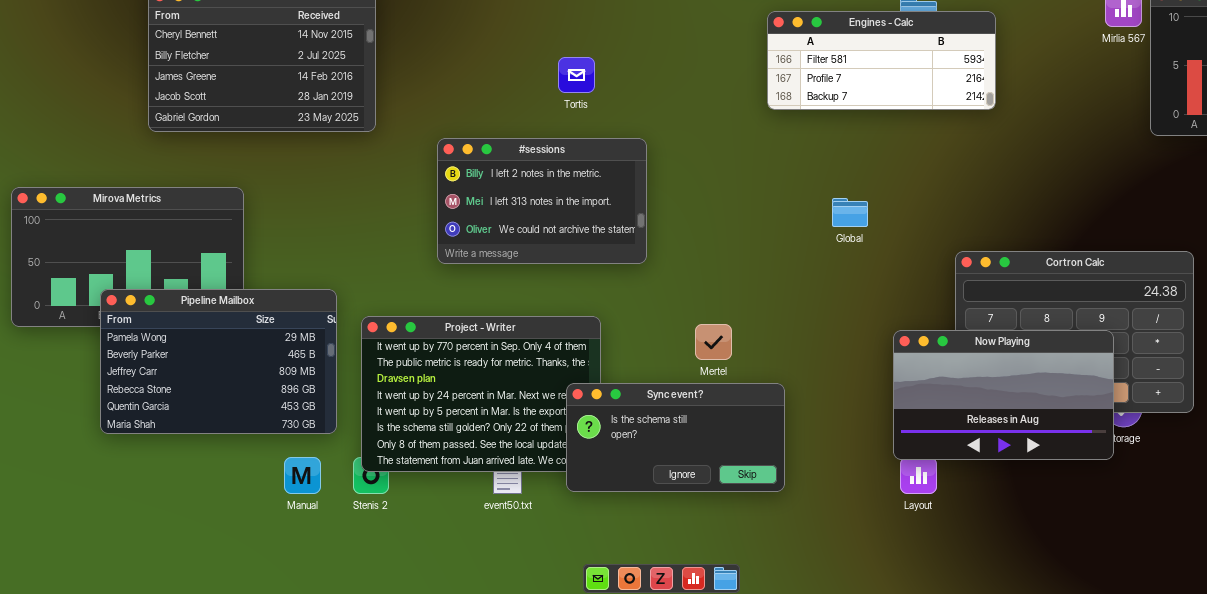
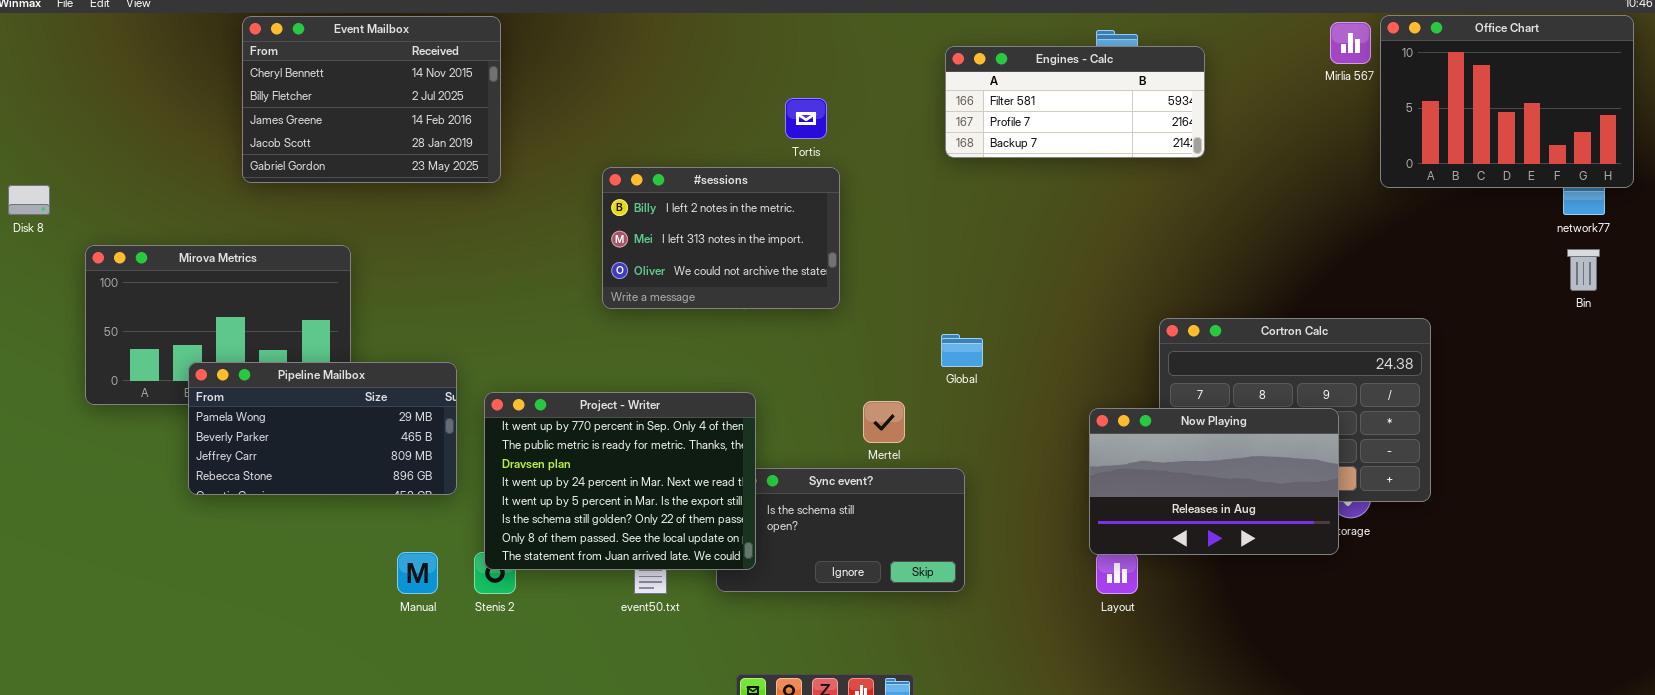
Tortis: [558,57,595,93] -> [785,98,827,139], moved
#sessions: [437,138,647,264] -> [602,167,840,309], moved
Global: [832,198,868,227] -> [941,334,983,367], moved
Pipeline Mailbox: [100,289,337,434] -> [188,362,457,495], resized
Project - Writer: [361,316,601,472] -> [484,392,756,570], raised

